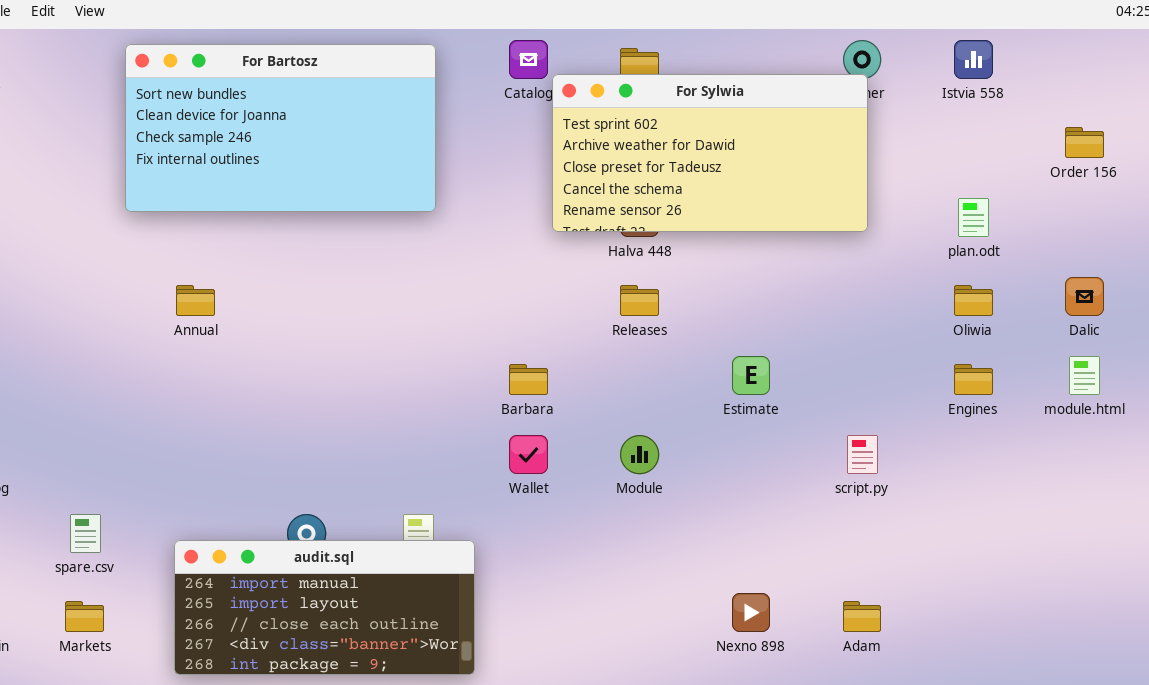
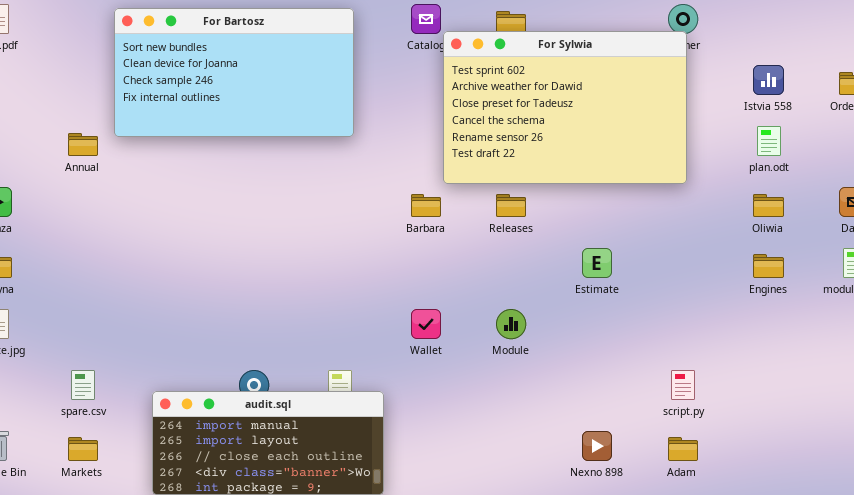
Istvia 558: [954,40,993,79] -> [753,65,784,95], moved
For Sylwia: [552,74,868,232] -> [443,31,687,184], resized
Annual: [176,285,215,316] -> [68,133,98,156], moved
Barbara: [509,364,548,395] -> [411,194,441,217], moved
script.py: [847,435,878,474] -> [671,370,695,400], moved

